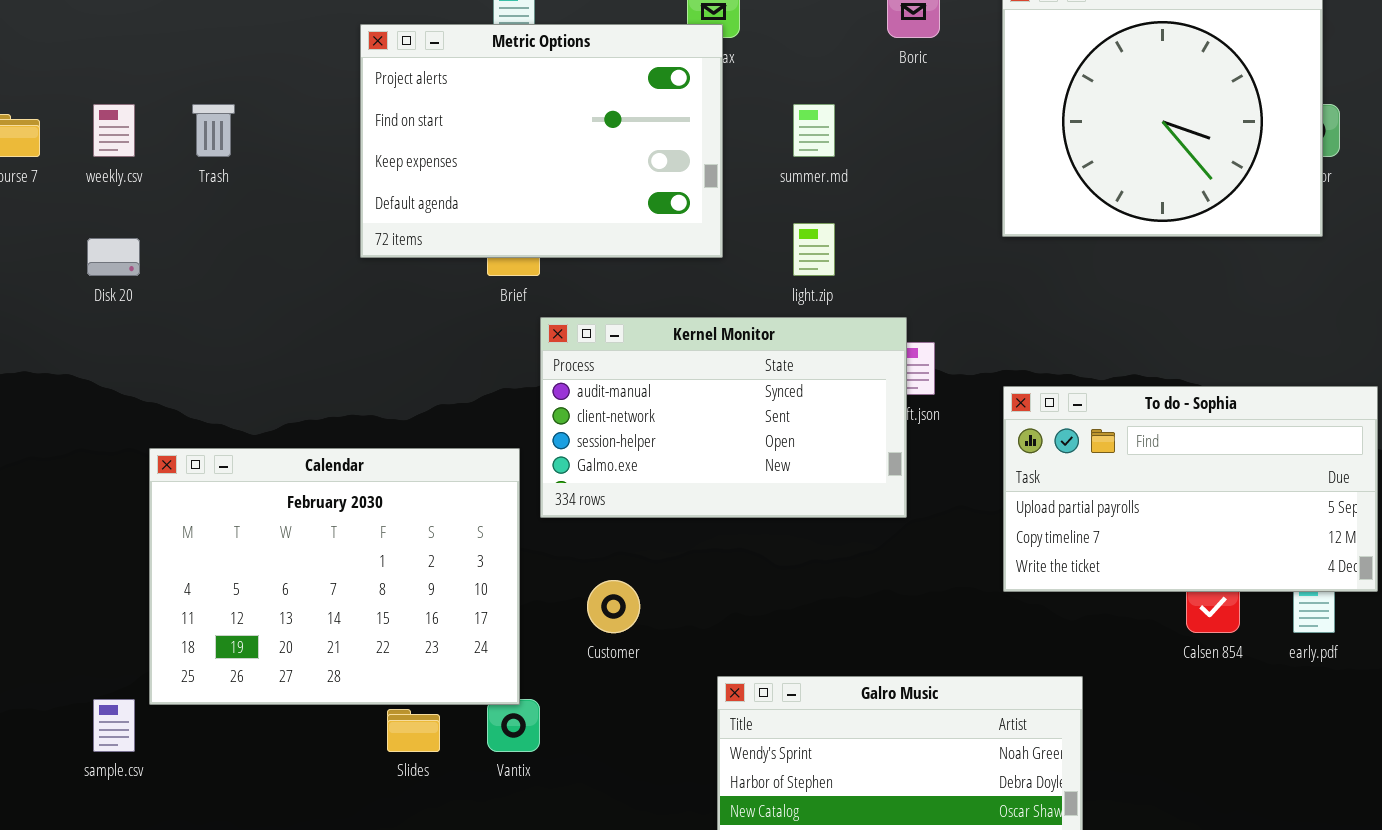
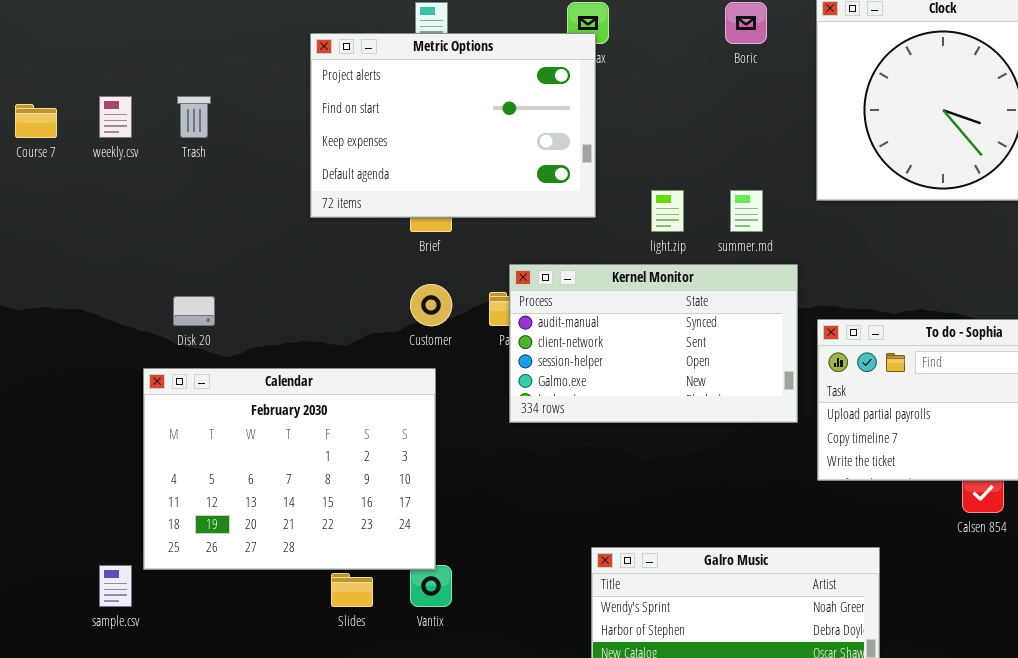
summer.md: [793,104,835,157] -> [730,190,763,232], moved
Disk 20: [87,238,140,276] -> [173,296,215,326], moved
Kernel Monitor: [540,317,907,518] -> [509,264,798,423], moved
Customer: [587,580,640,633] -> [410,284,452,326], moved

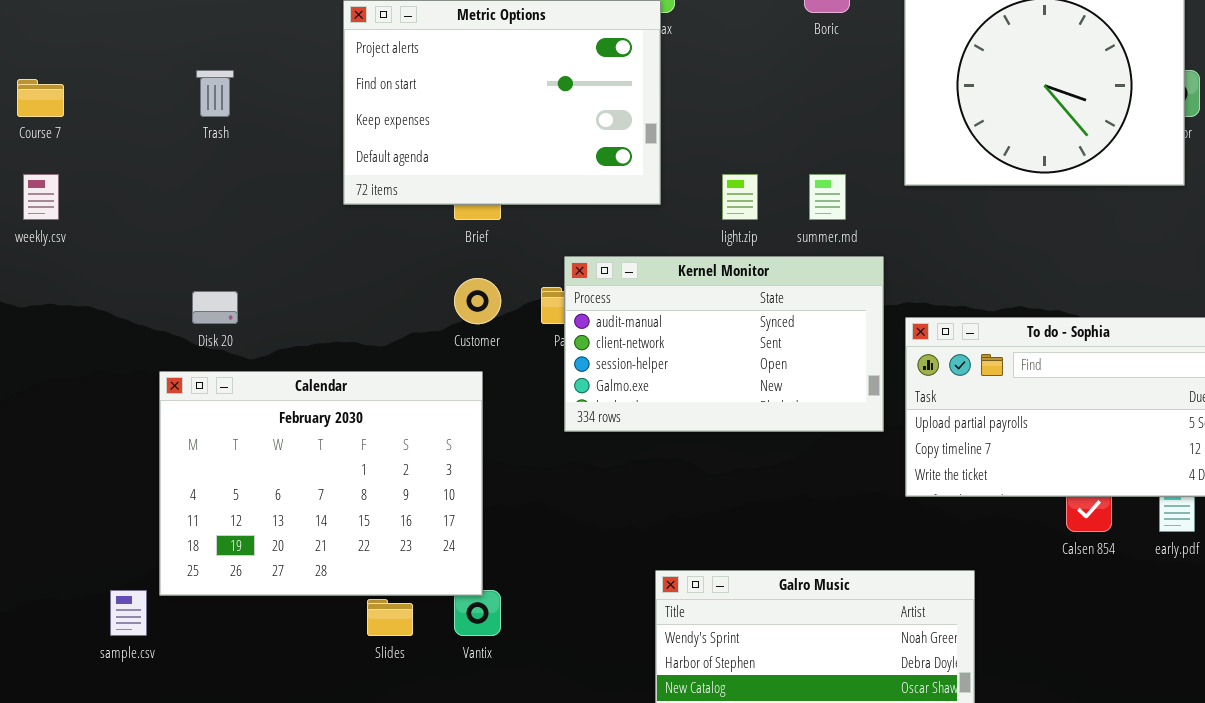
weekly.csv: [99,96,132,138] -> [23,174,59,220], moved

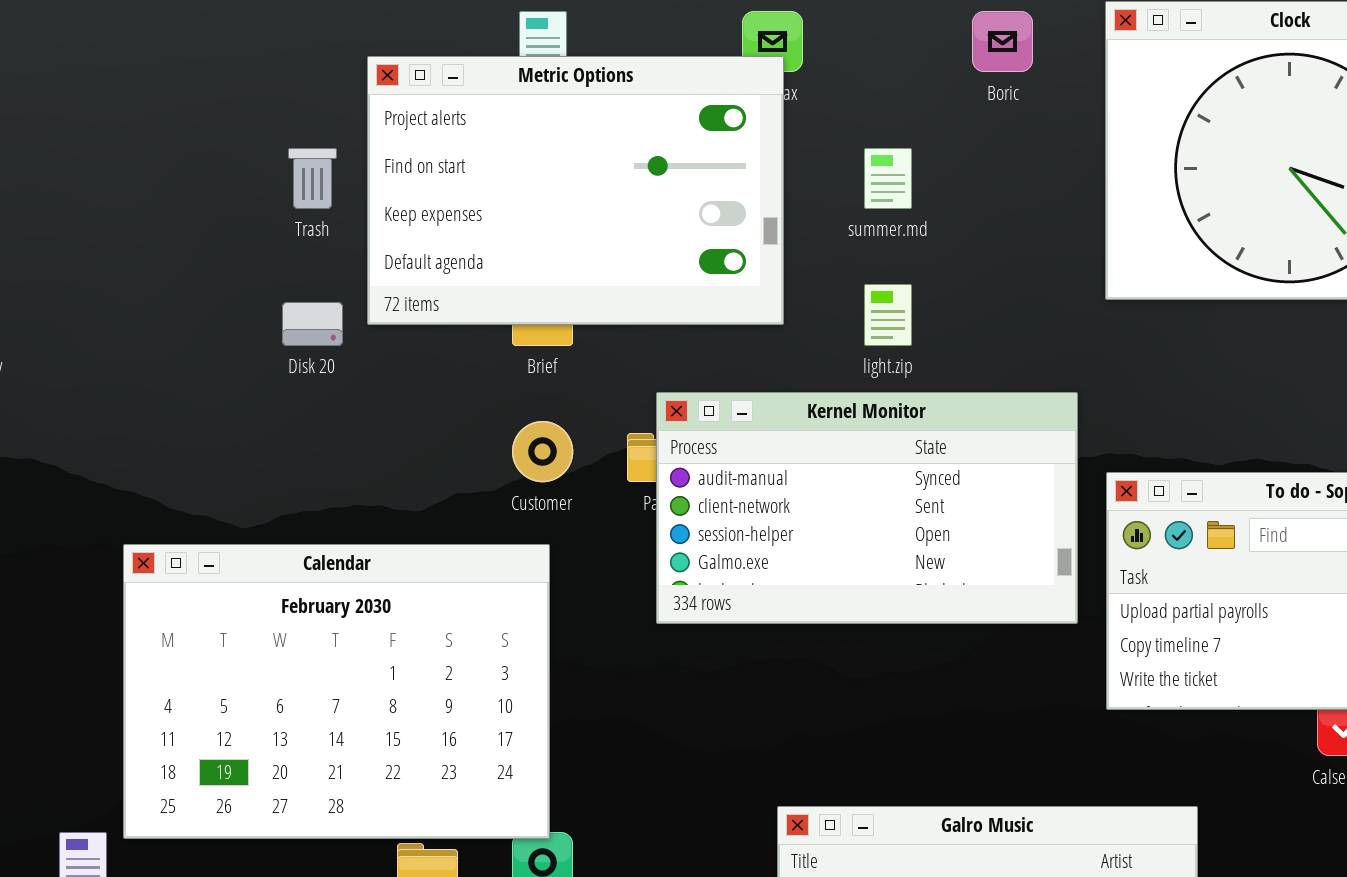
Trash: [196,70,234,117] -> [288,148,337,209], moved
summer.md: [809,174,846,220] -> [864,148,912,209], moved
Disk 20: [192,291,238,324] -> [282,302,343,346], moved

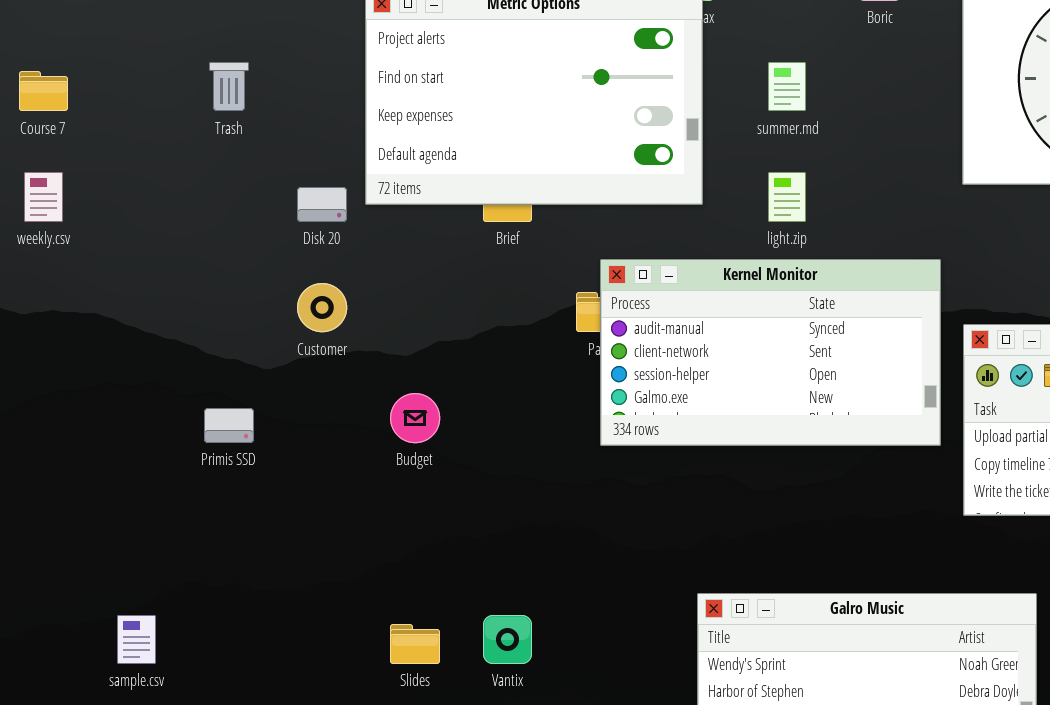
Trash: [288,148,337,209] -> [209,62,249,111], moved
Customer: [512,421,573,482] -> [297,283,347,332], moved
Calendar: [123,544,550,839] -> none, closed

